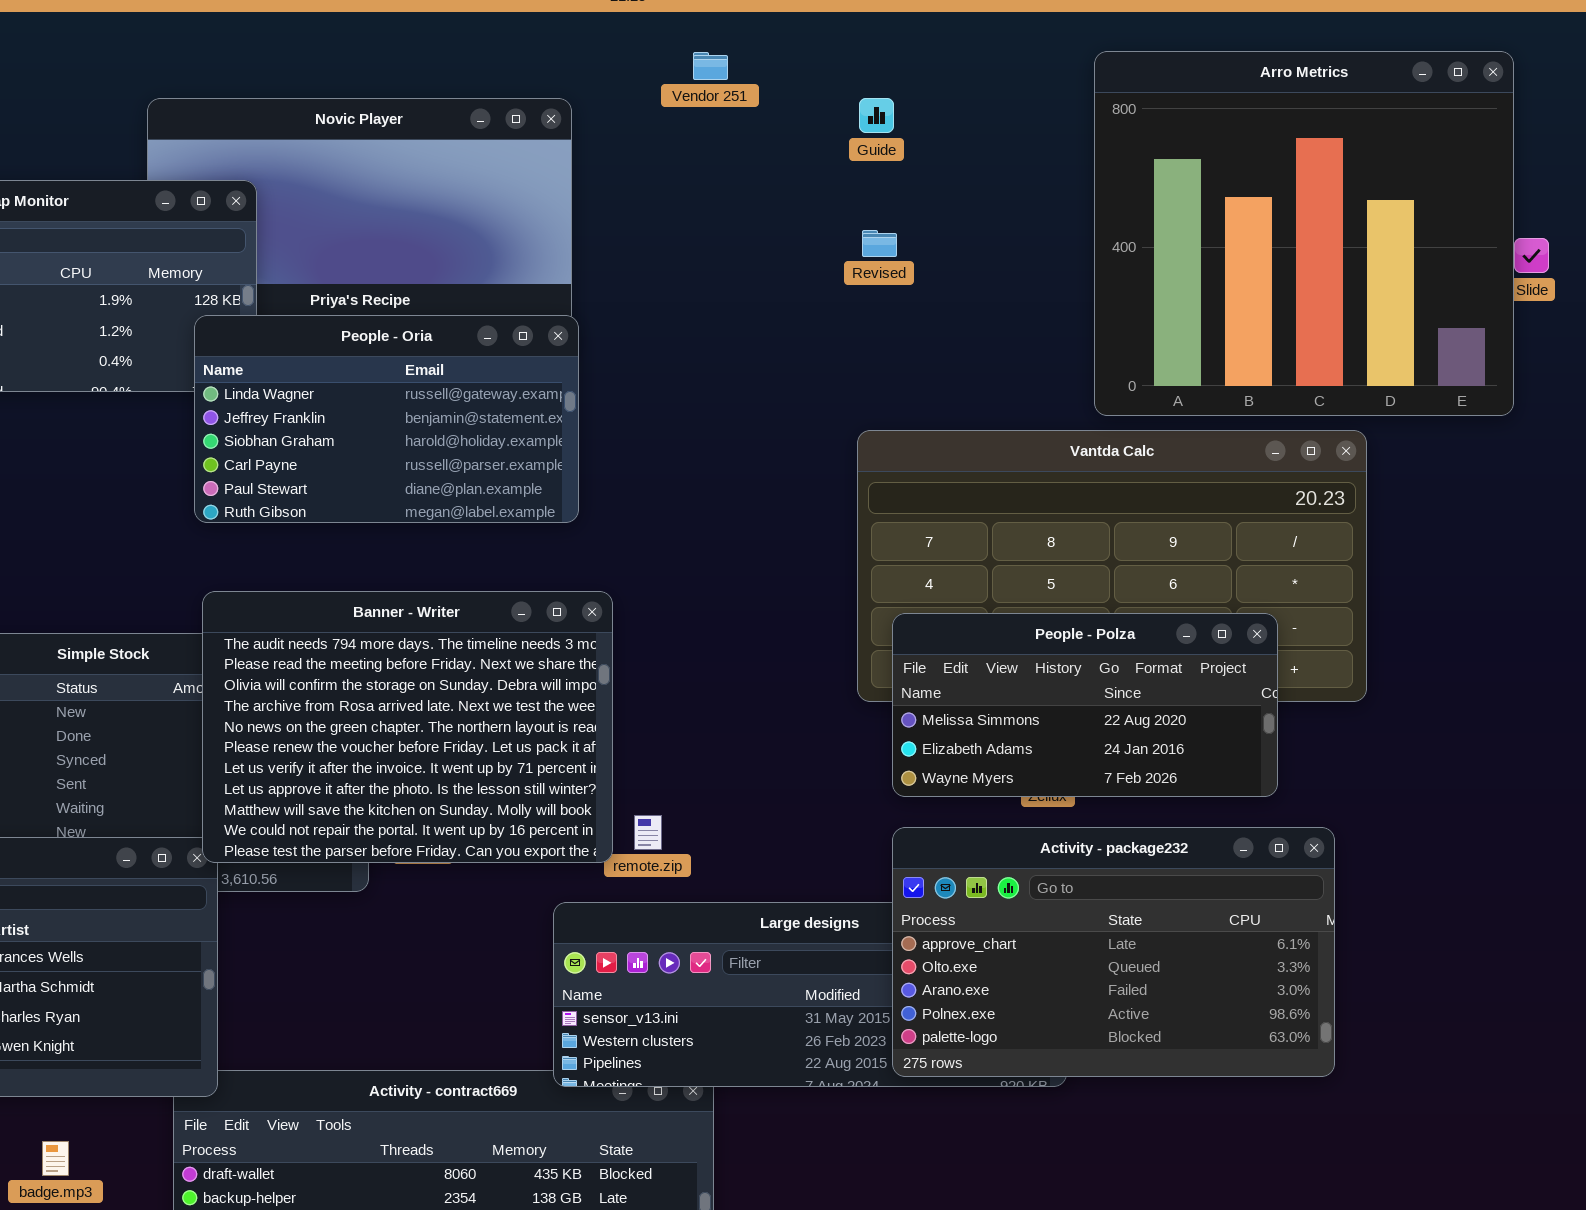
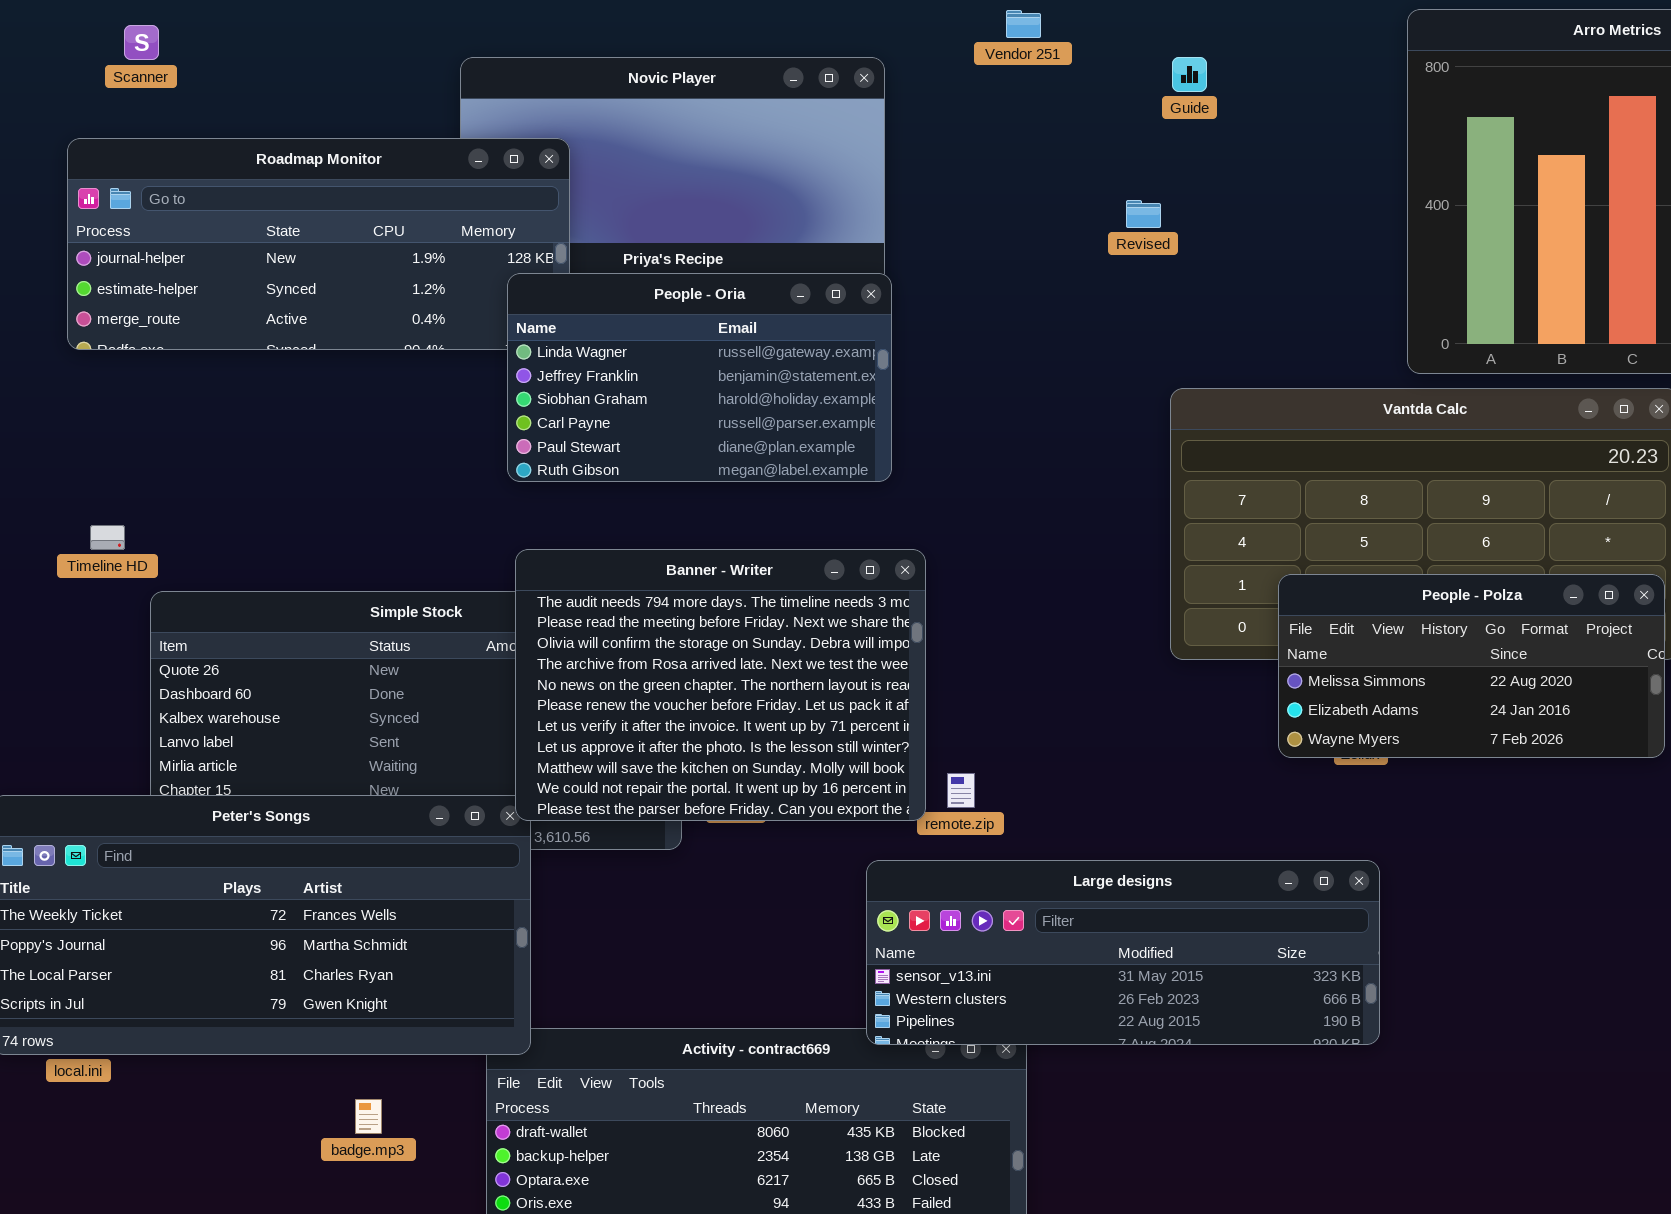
Revised: [862,230,897,257] -> [1126,200,1161,228], moved
People - Polza: [892,613,1278,797] -> [1278,574,1665,758], moved
Activity - package232: [892,827,1335,1077] -> none, closed

